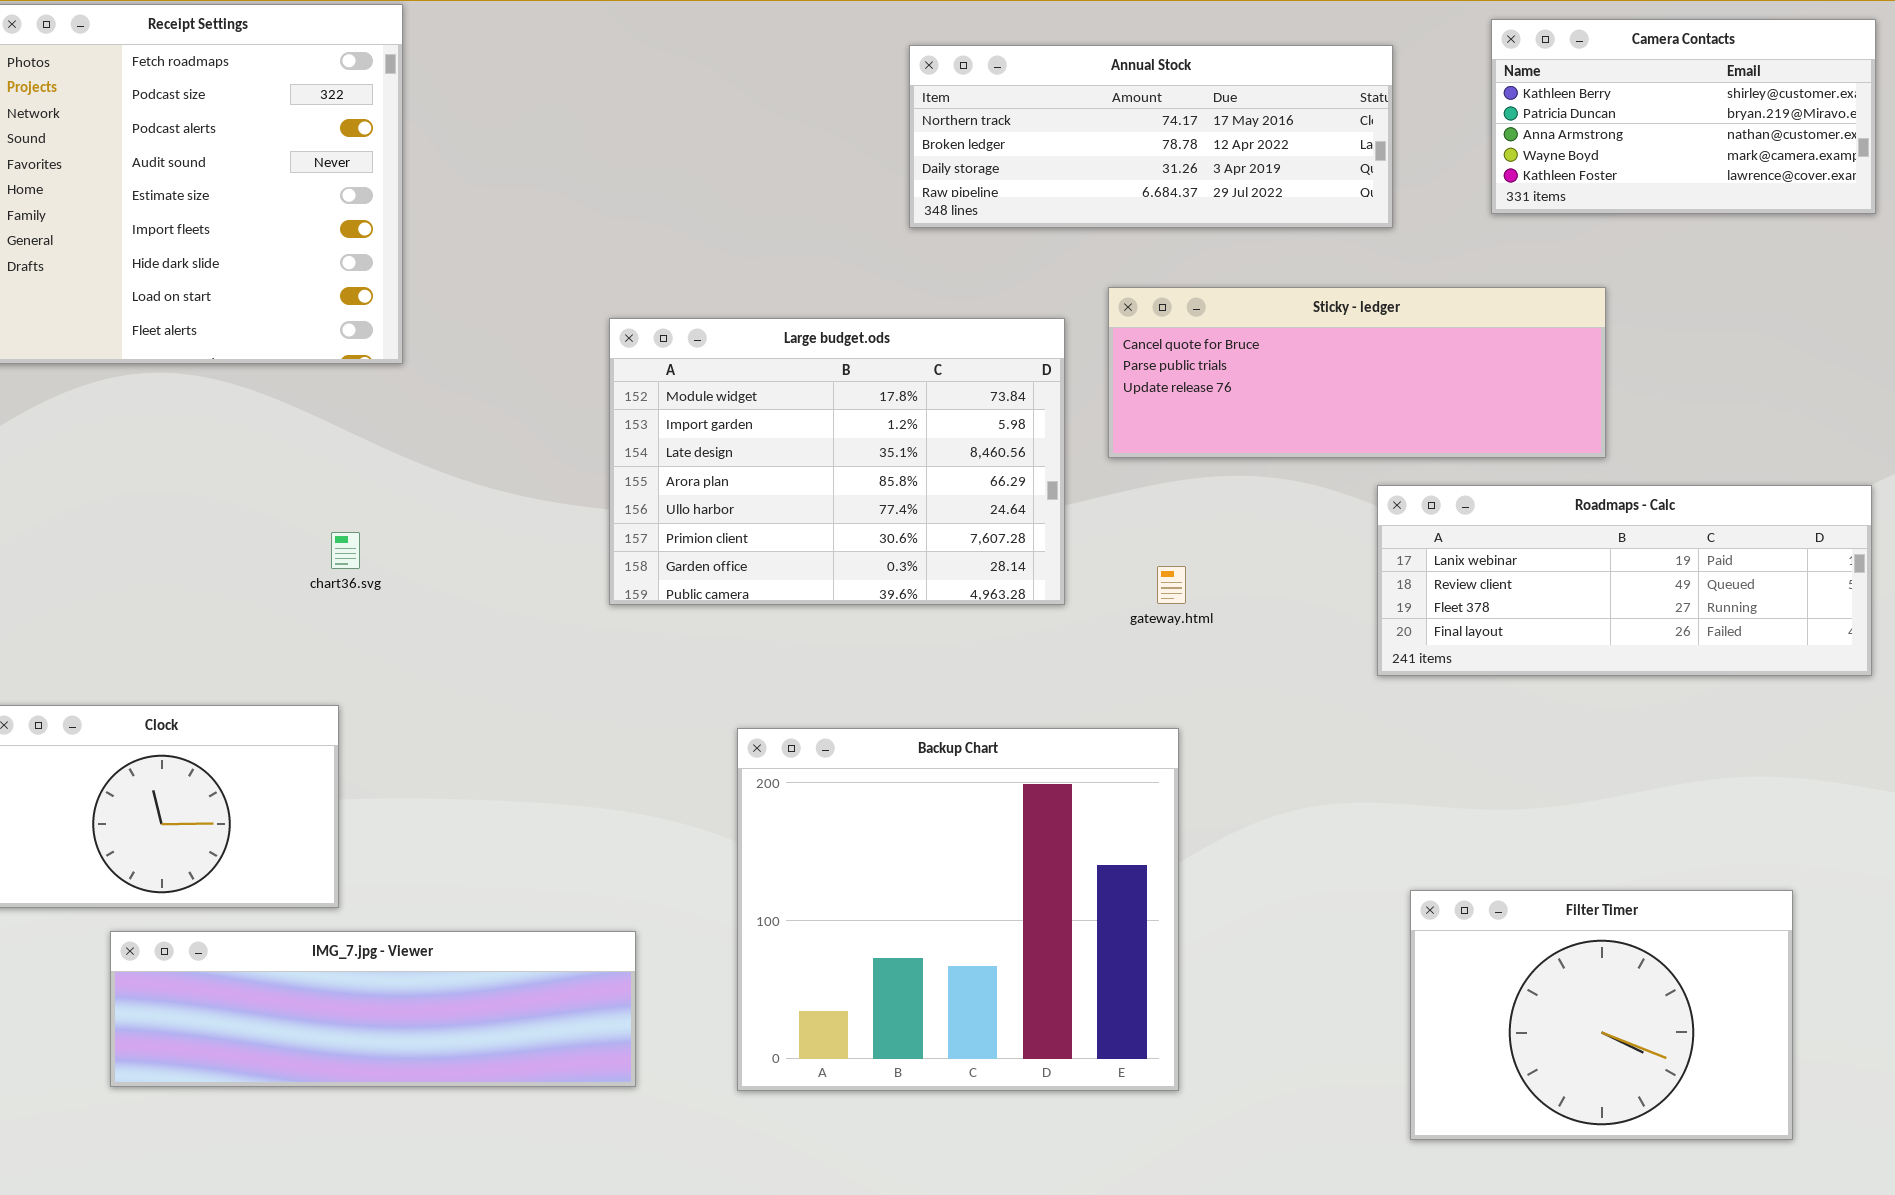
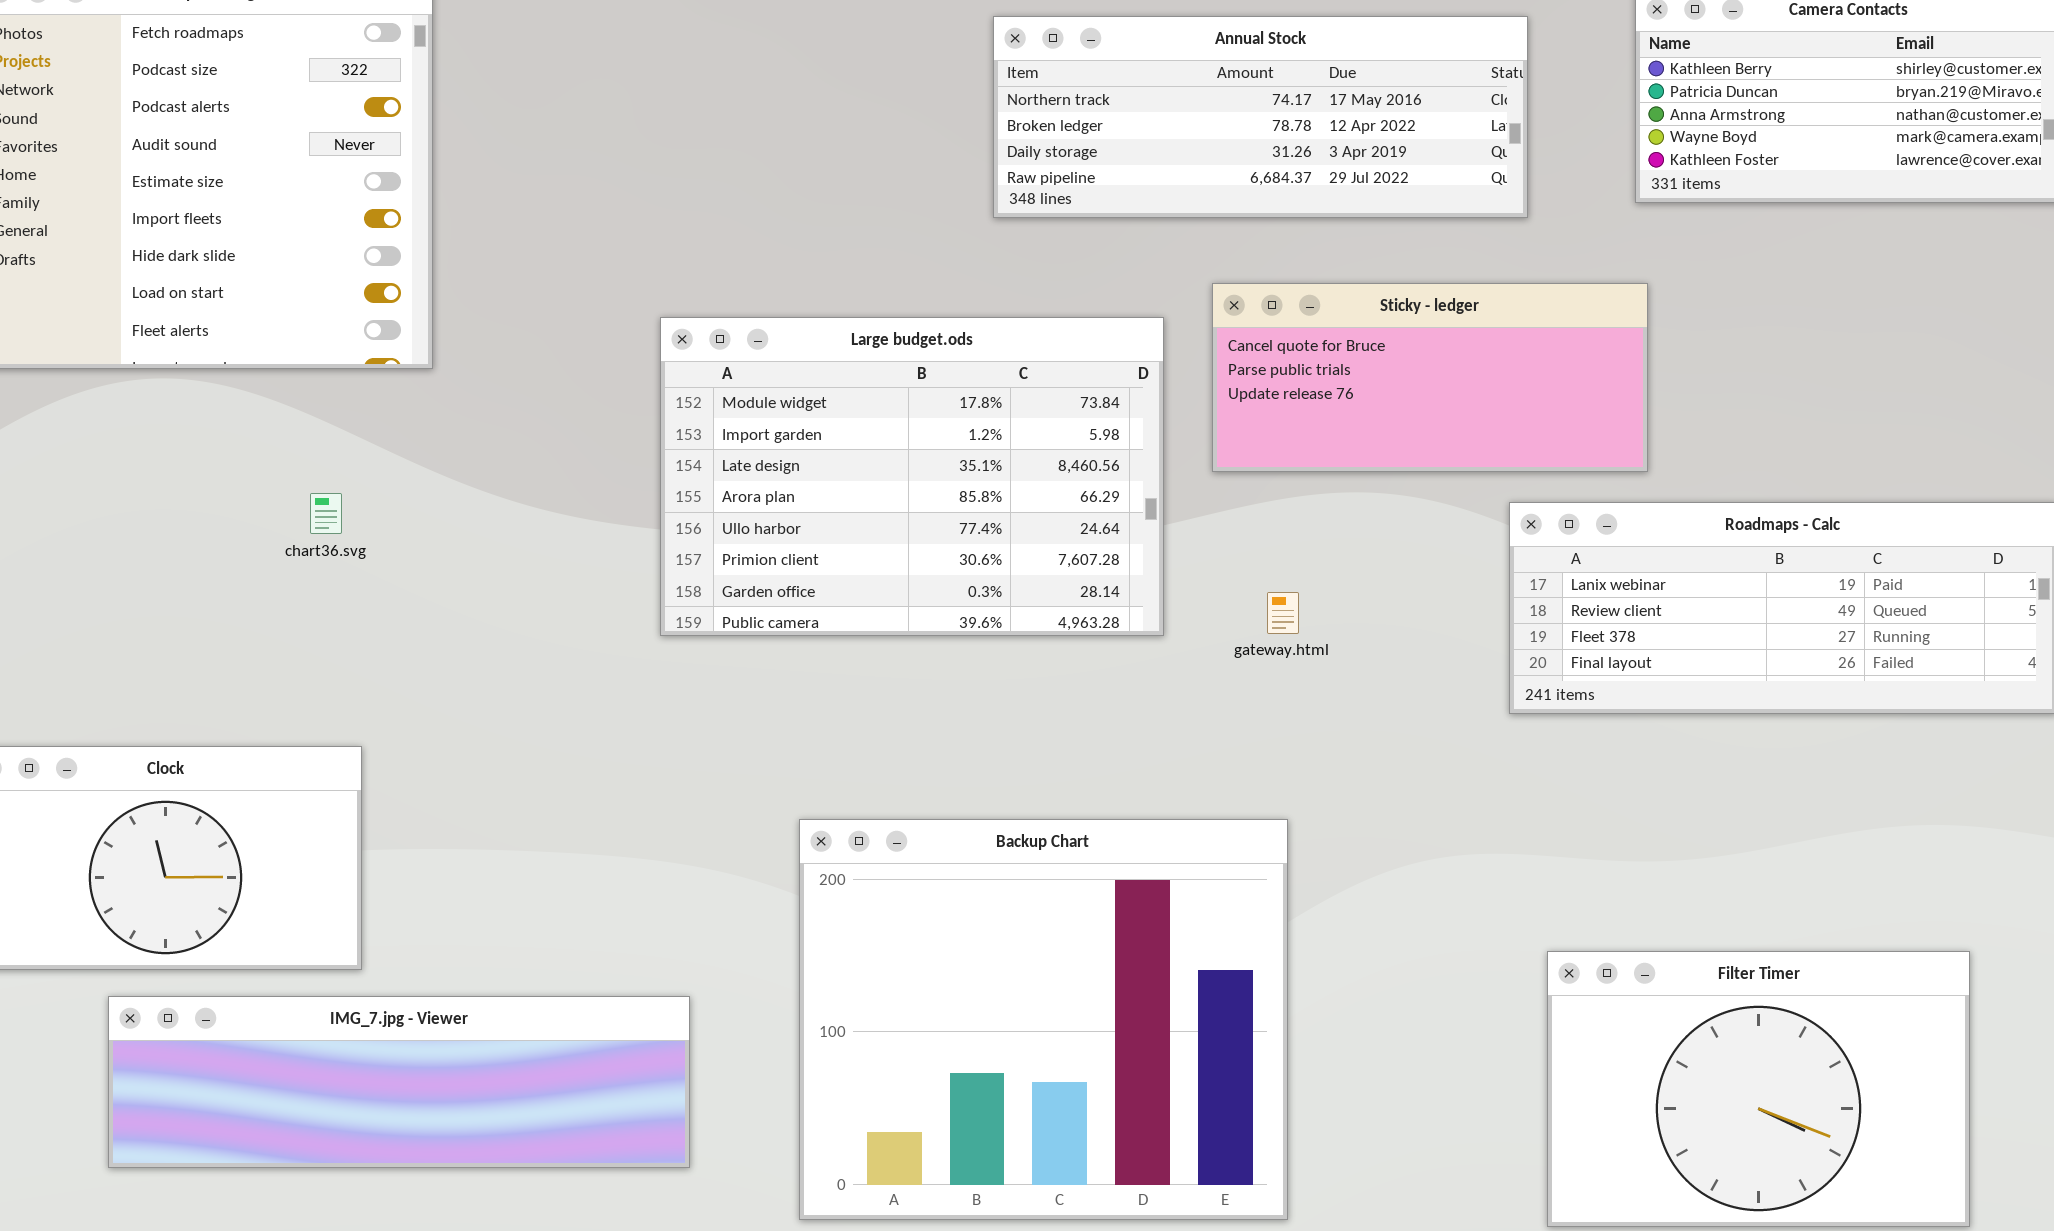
Sticky - ledger: [1108,287,1606,458] -> [1212,283,1648,472], resized
chart36.svg: [331,532,360,569] -> [310,493,342,534], moved
Backup Chart: [737,728,1179,1091] -> [799,819,1288,1220], moved

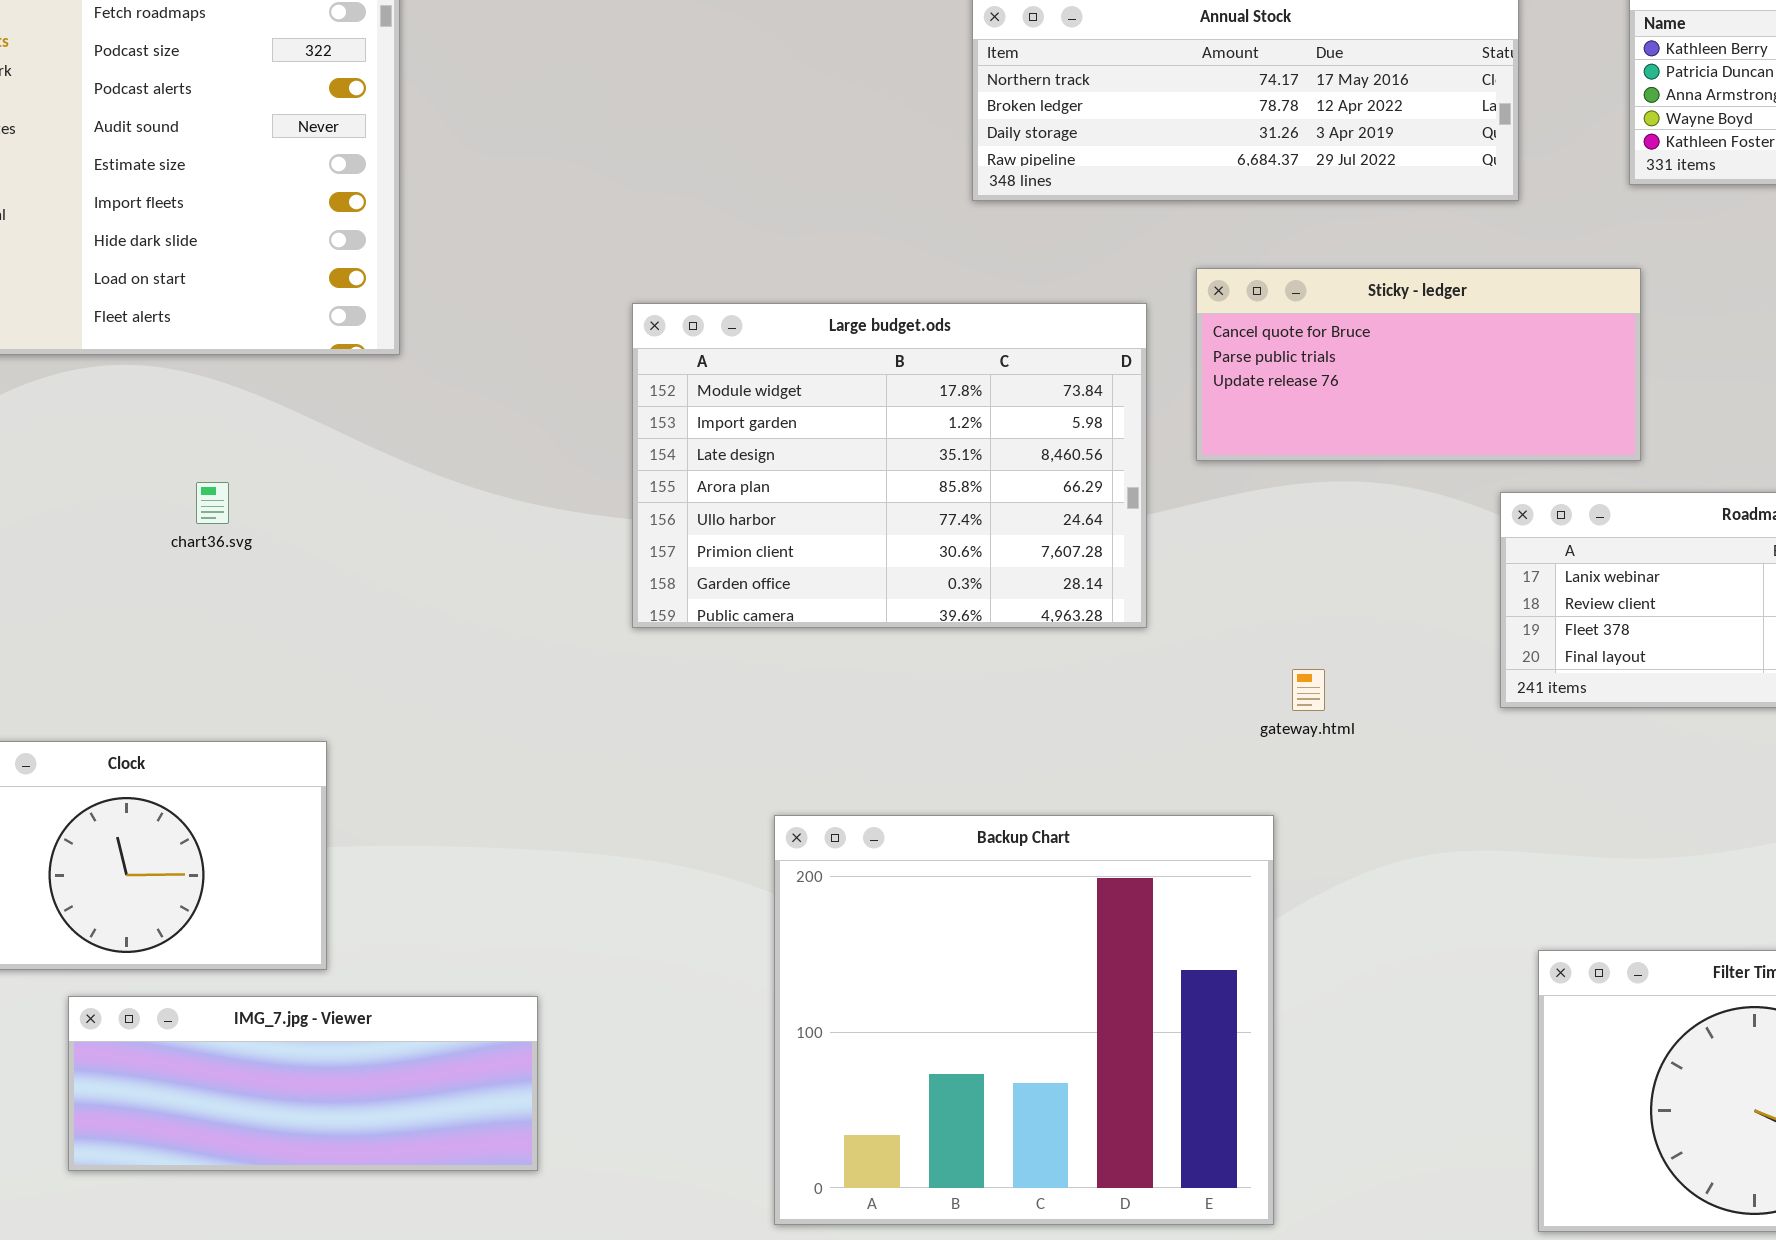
chart36.svg: [310,493,342,534] -> [196,482,229,524], moved
gateway.html: [1267,592,1299,634] -> [1292,669,1325,711], moved
IMG_7.jpg - Viewer: [108,996,690,1168] -> [68,996,538,1171], resized

